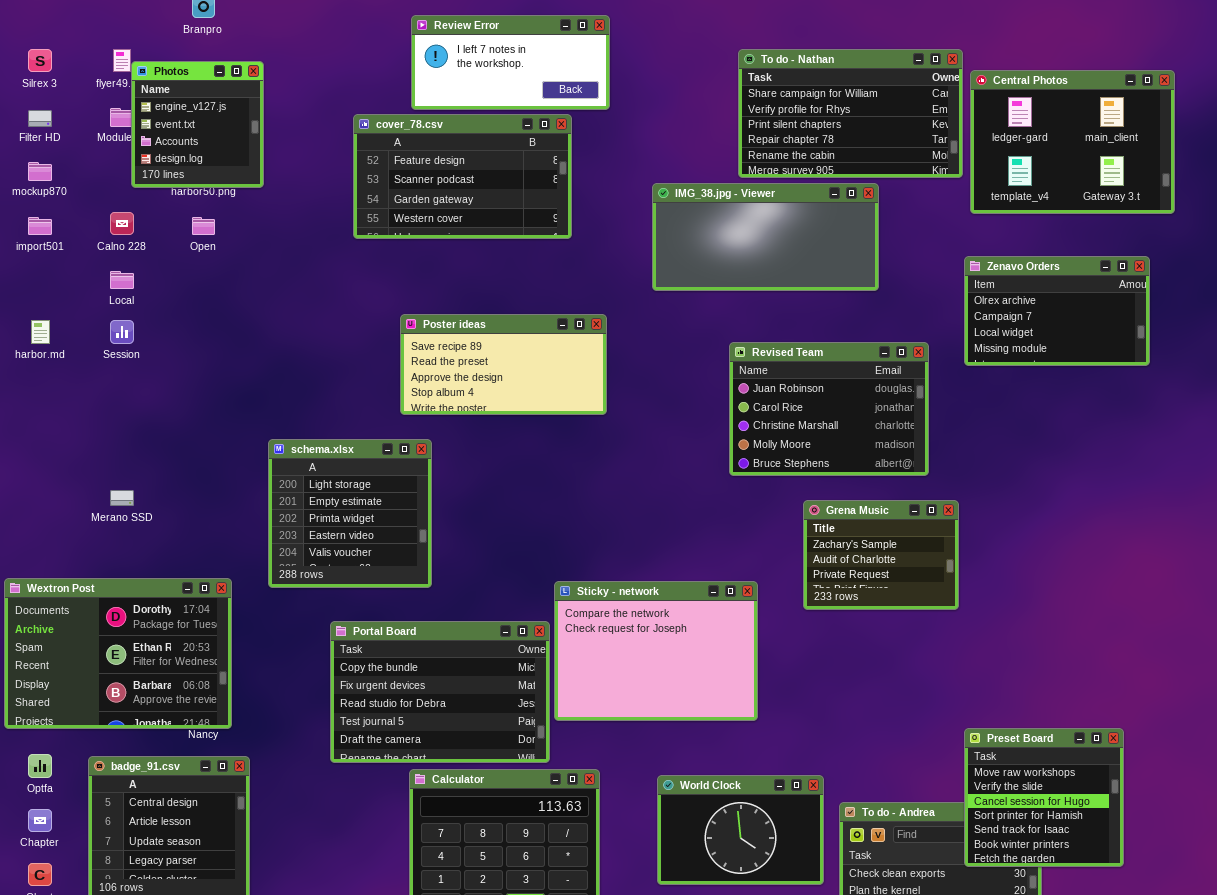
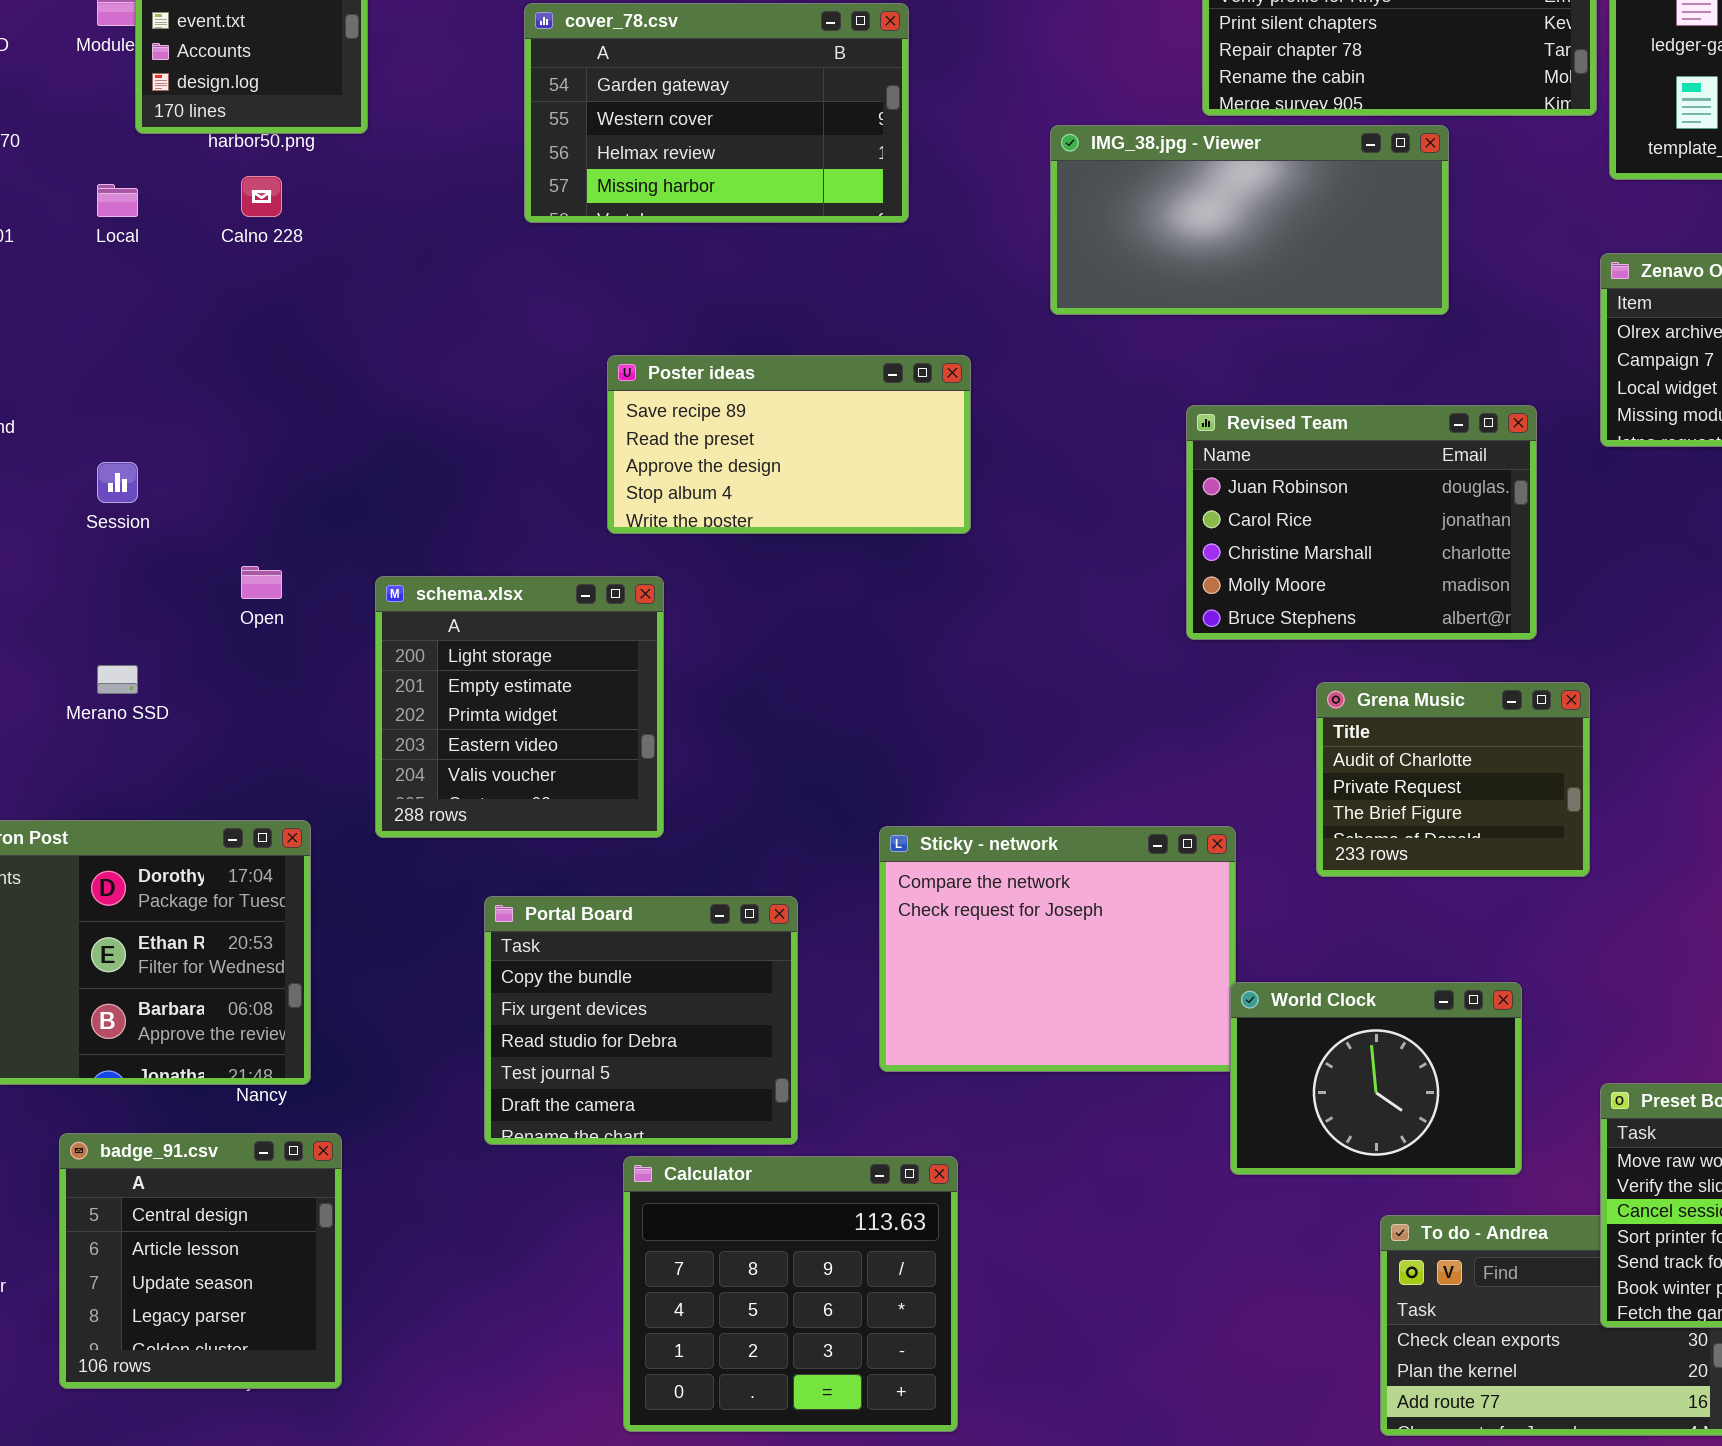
cover_78.csv: [353,114,572,239] -> [524,3,909,223], scrolled down 2 rows
Calno 228: [110,212,134,235] -> [241,176,282,217], moved
Open: [192,217,215,235] -> [241,566,282,599], moved
Local: [110,271,134,289] -> [97,184,138,217], moved
Session: [110,320,134,344] -> [97,462,138,503], moved
Grena Music: [803,500,959,610] -> [1316,682,1590,877], scrolled down 1 row
Portal Board: [330,621,550,763] -> [484,896,798,1145], resized
World Clock: [657,775,824,885] -> [1230,982,1522,1175], moved

